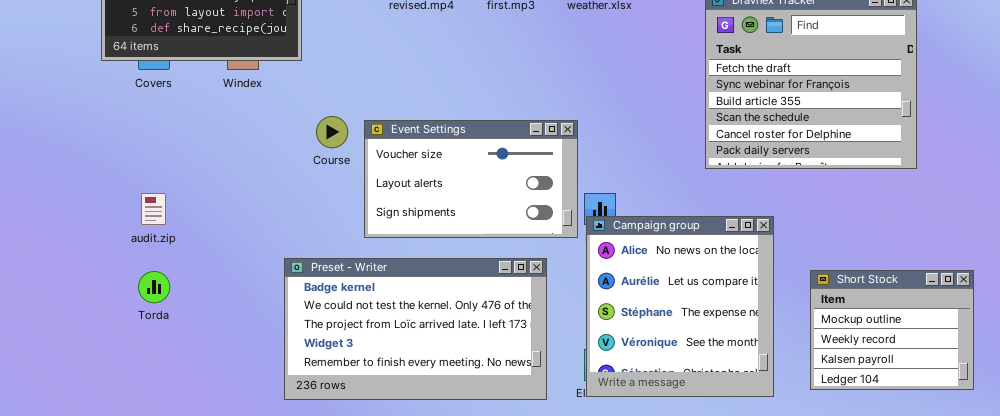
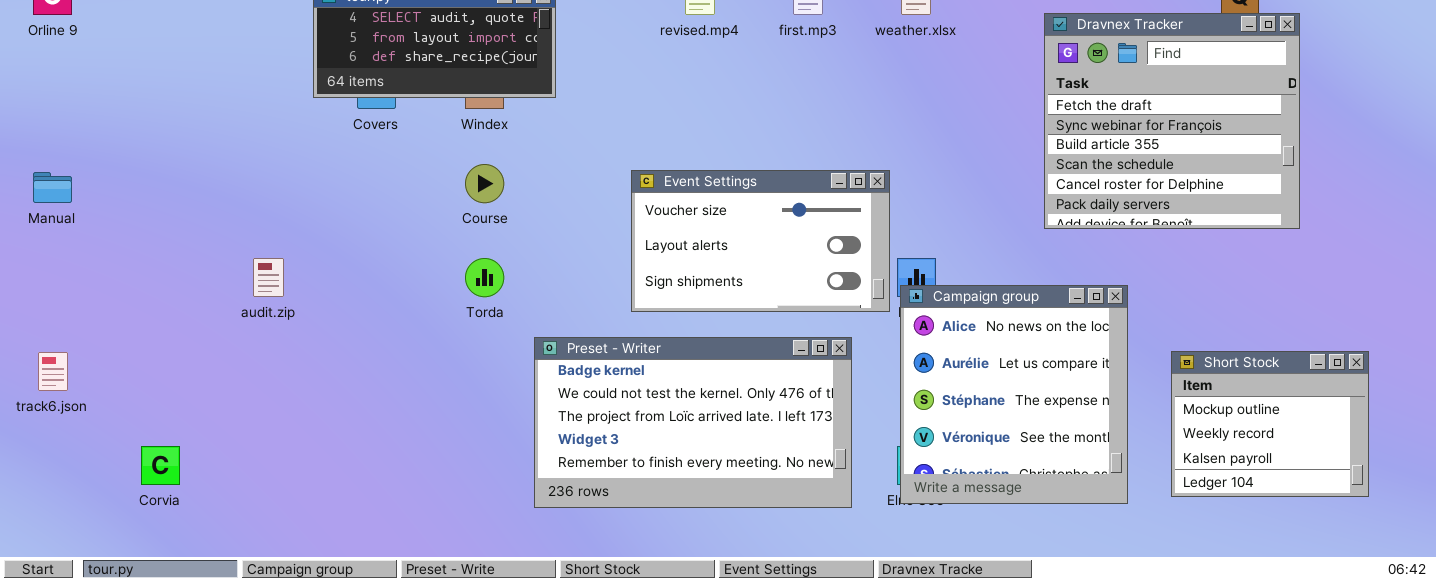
Course: [316,116,348,148] -> [465,164,504,203], moved
audit.zip: [141,193,166,225] -> [253,258,284,297], moved
Torda: [138,271,170,303] -> [465,258,504,297], moved

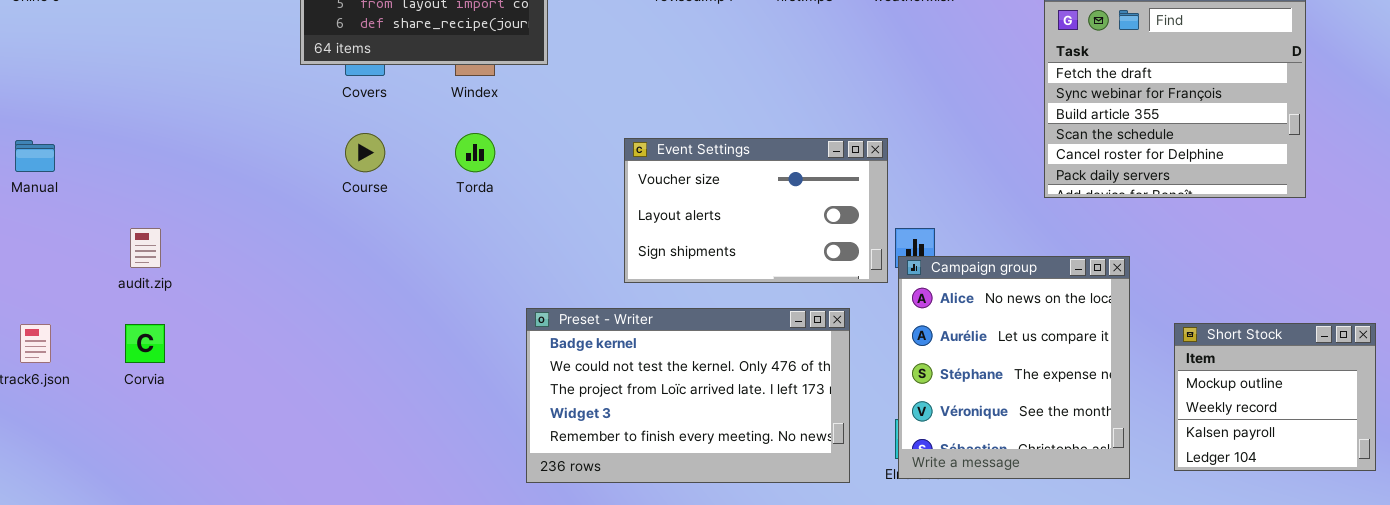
Course: [465,164,504,203] -> [345,133,385,172], moved
audit.zip: [253,258,284,297] -> [130,228,161,268], moved
Torda: [465,258,504,297] -> [455,133,495,172], moved
Corvia: [141,446,180,485] -> [125,324,165,363], moved

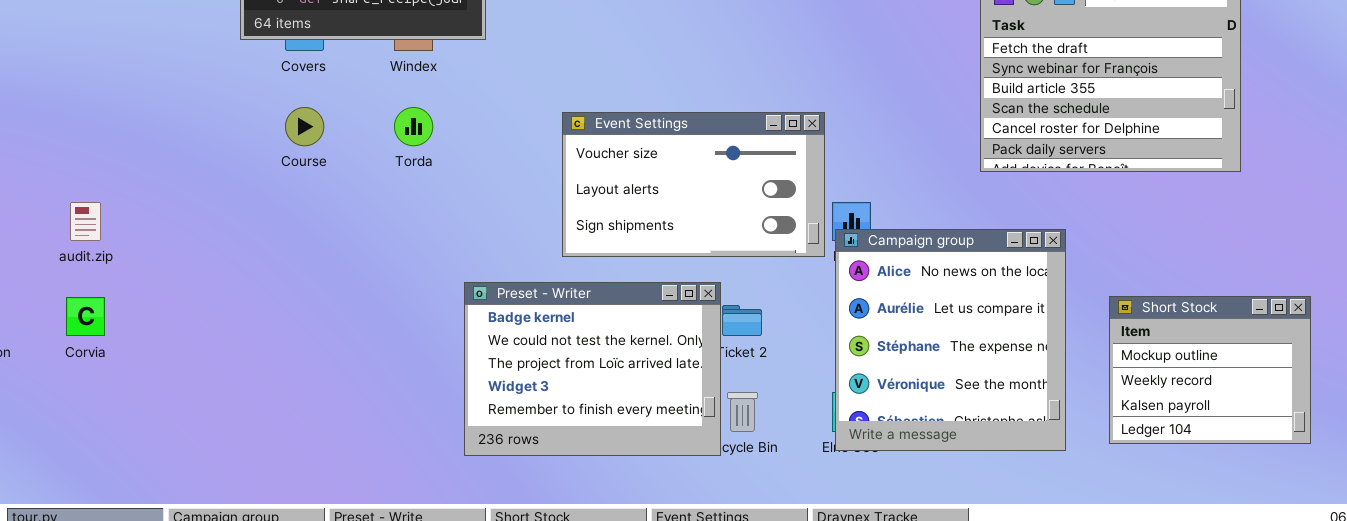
Preset - Writer: [526,308,850,483] -> [464,282,721,456], resized

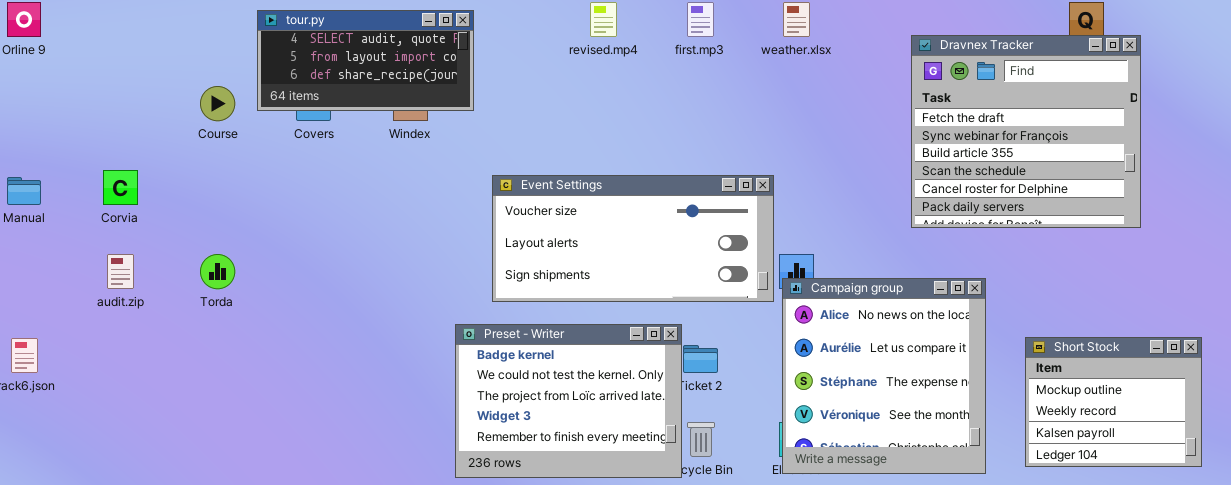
Course: [285,107,324,146] -> [200,86,235,121], moved
Torda: [394,107,433,146] -> [200,254,235,289], moved
Event Settings: [562,112,825,257] -> [492,175,774,302], resized
Corvia: [66,297,105,336] -> [103,170,138,205], moved

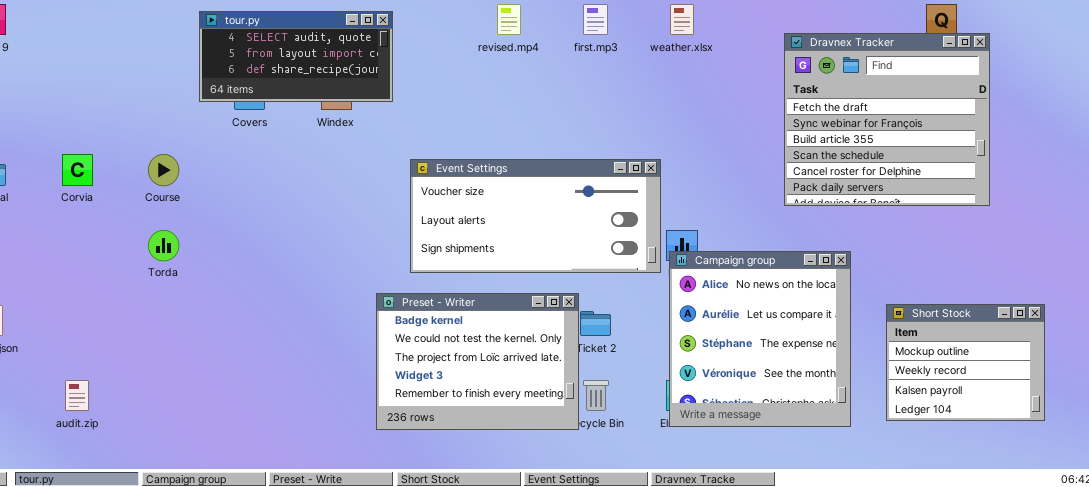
Course: [200,86,235,121] -> [148,154,179,186], moved
audit.zip: [107,254,134,289] -> [65,380,89,411], moved

